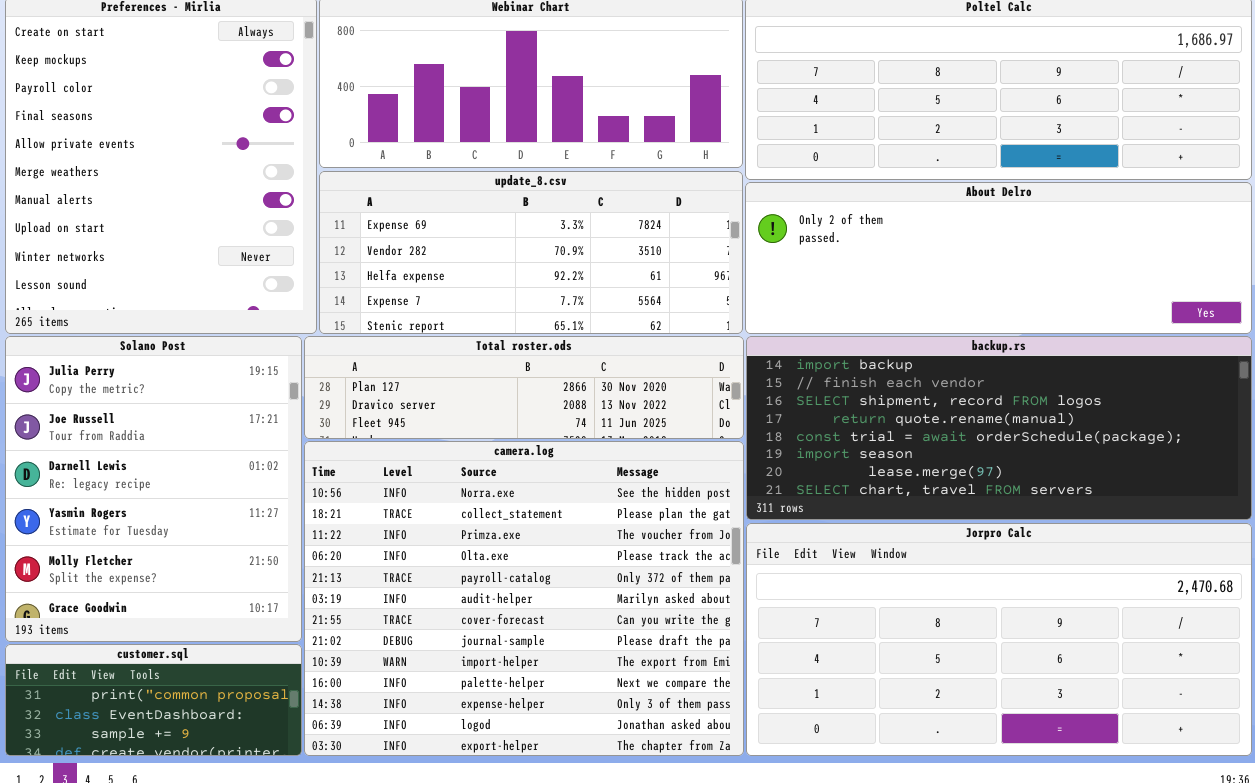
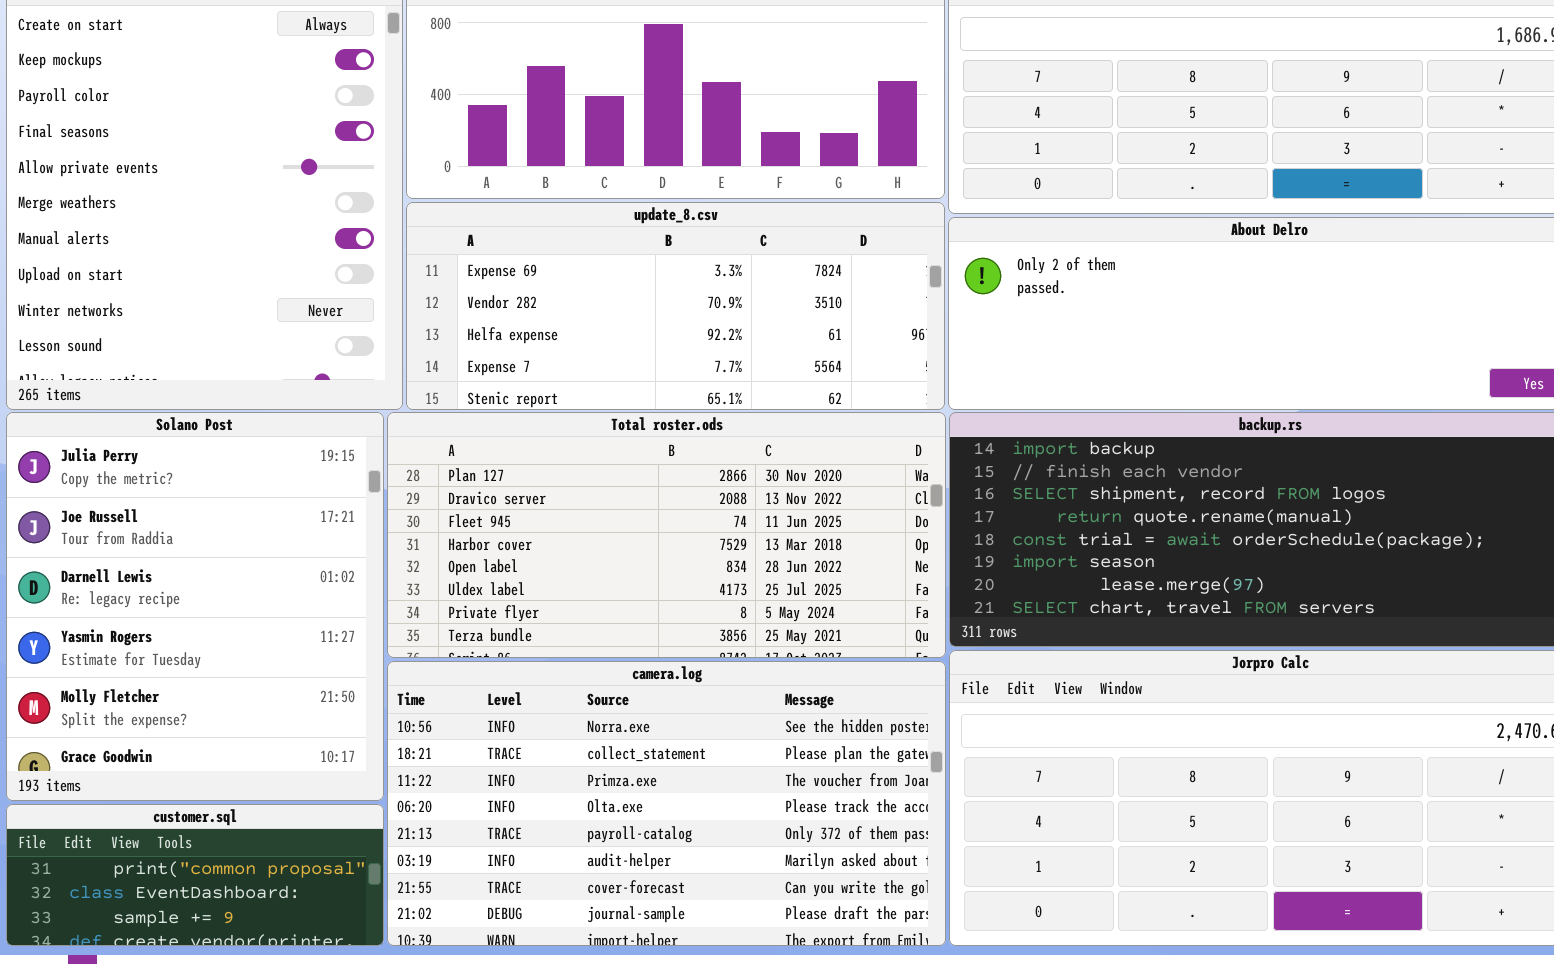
Total roster.ods: [304,336,744,439] -> [387,412,946,658], resized
camera.log: [304,441,744,756] -> [387,661,946,946], resized

